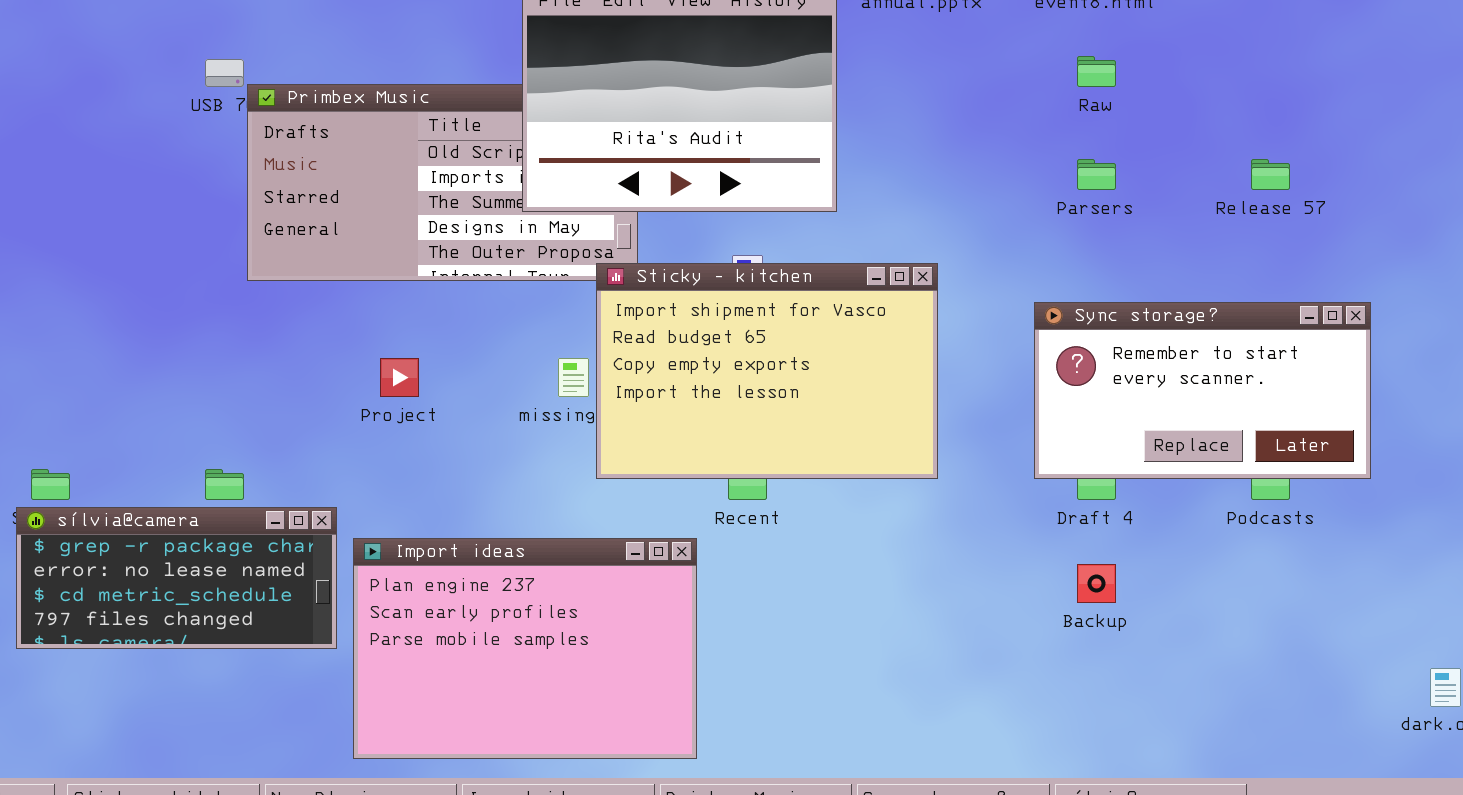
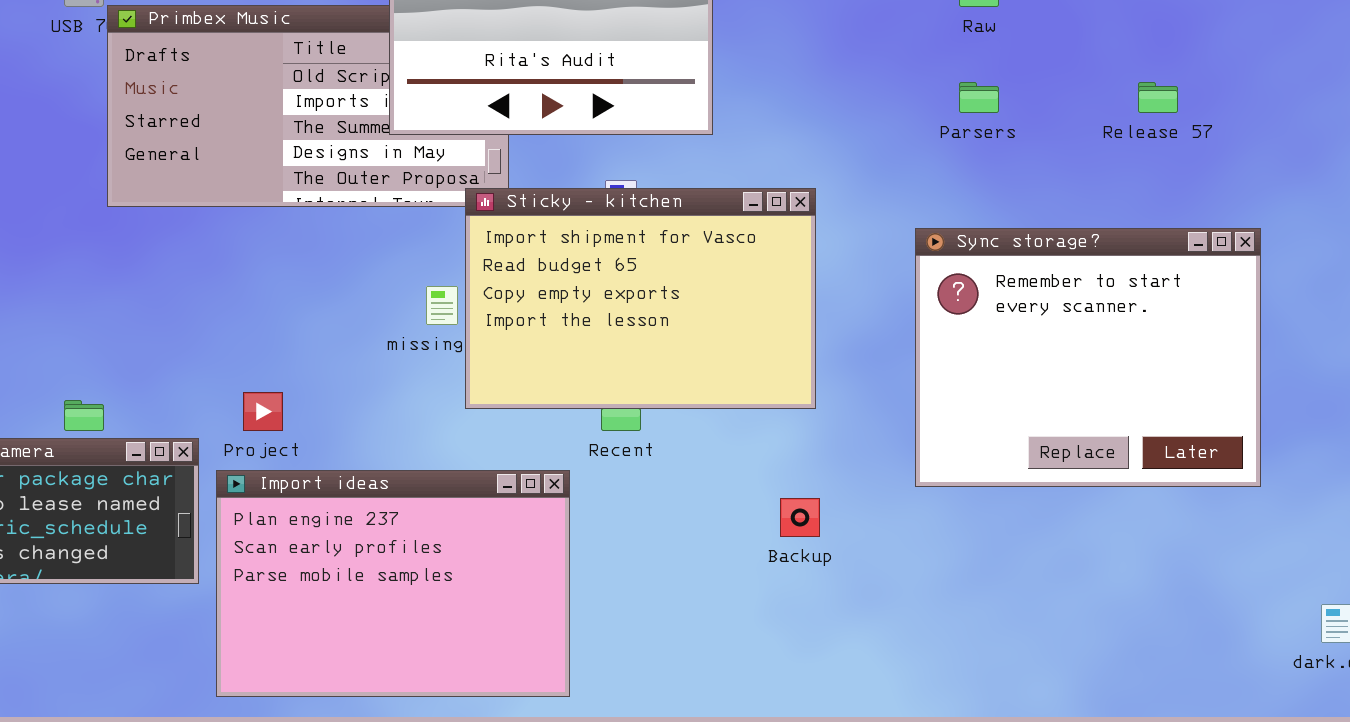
Sync storage?: [1034,302,1371,479] -> [915,228,1261,487], resized
Project: [380,358,419,397] -> [243,392,283,431], moved
Backup: [1077,564,1116,603] -> [780,498,820,537], moved

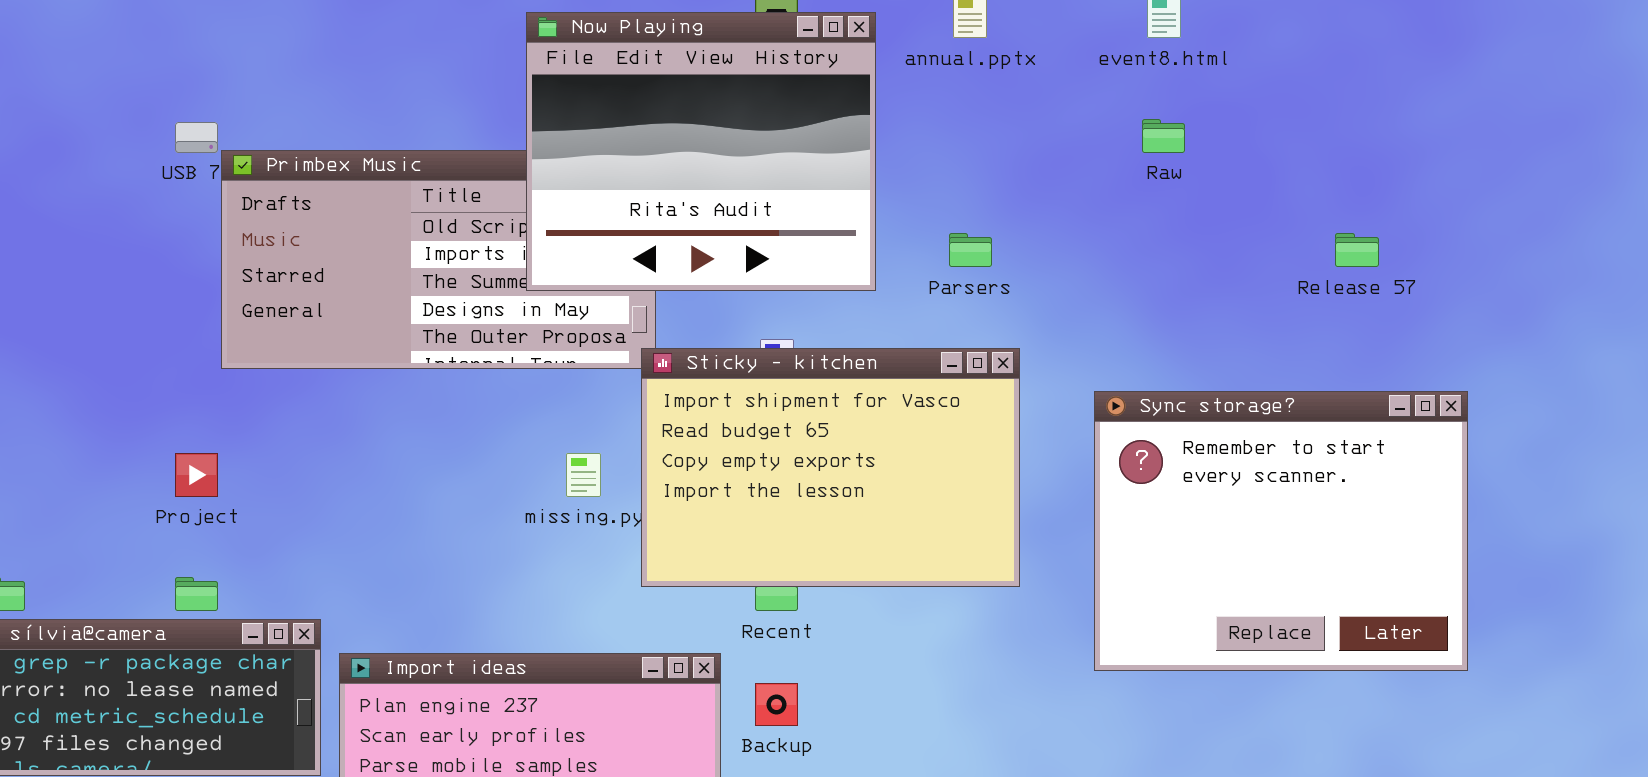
Parsers: [959,82,999,113] -> [949,233,992,267], moved
Sticky - kitchen: [465,188,816,409] -> [641,348,1020,587], moved
Project: [243,392,283,431] -> [175,453,218,497], moved
Backup: [780,498,820,537] -> [755,683,798,726], moved

